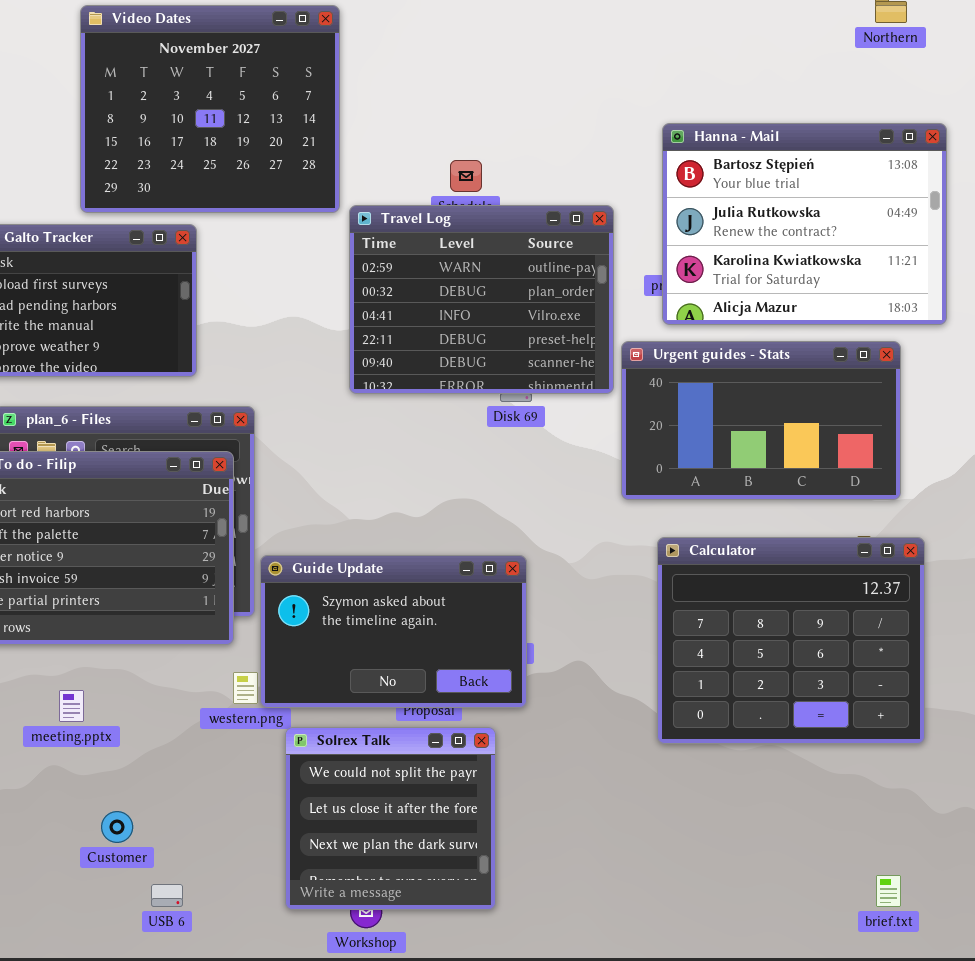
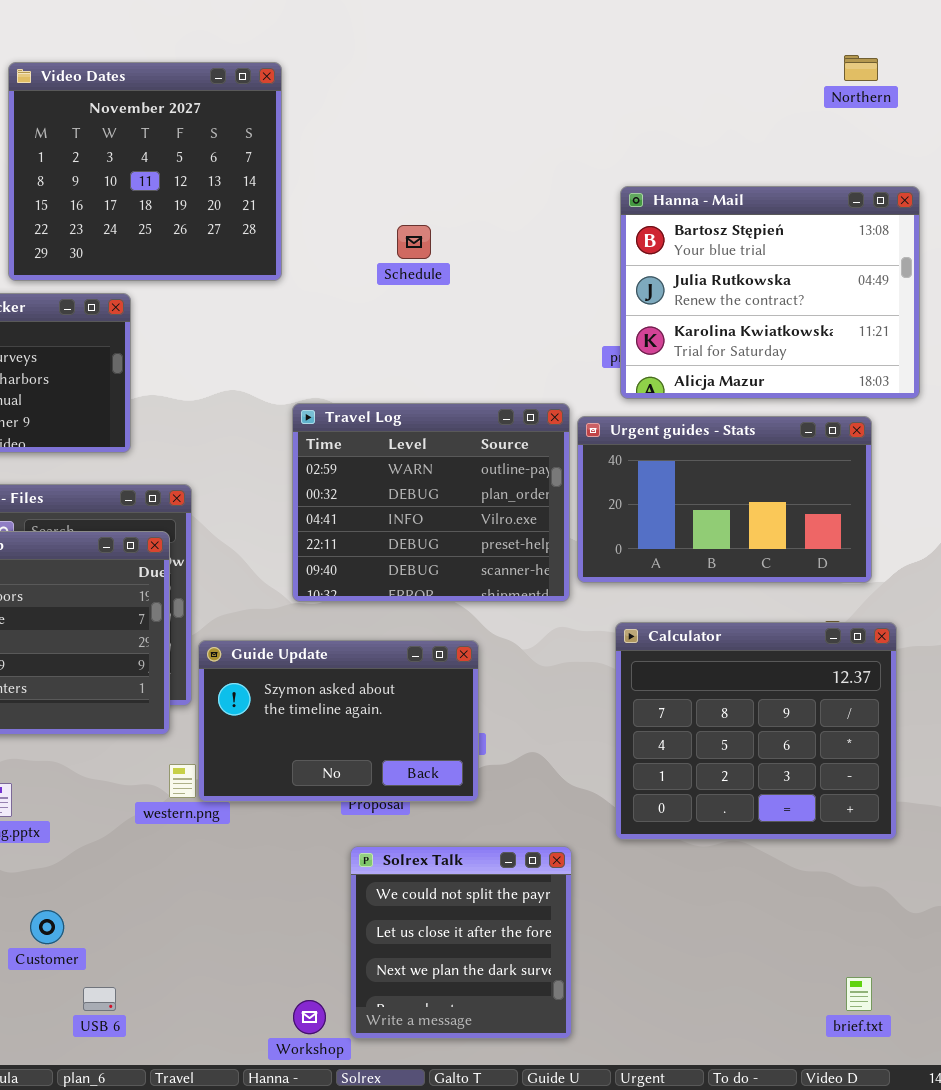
Travel Log: [349,205,614,394] -> [292,403,570,602], moved
Solrex Talk: [285,727,496,910] -> [350,846,572,1039], moved

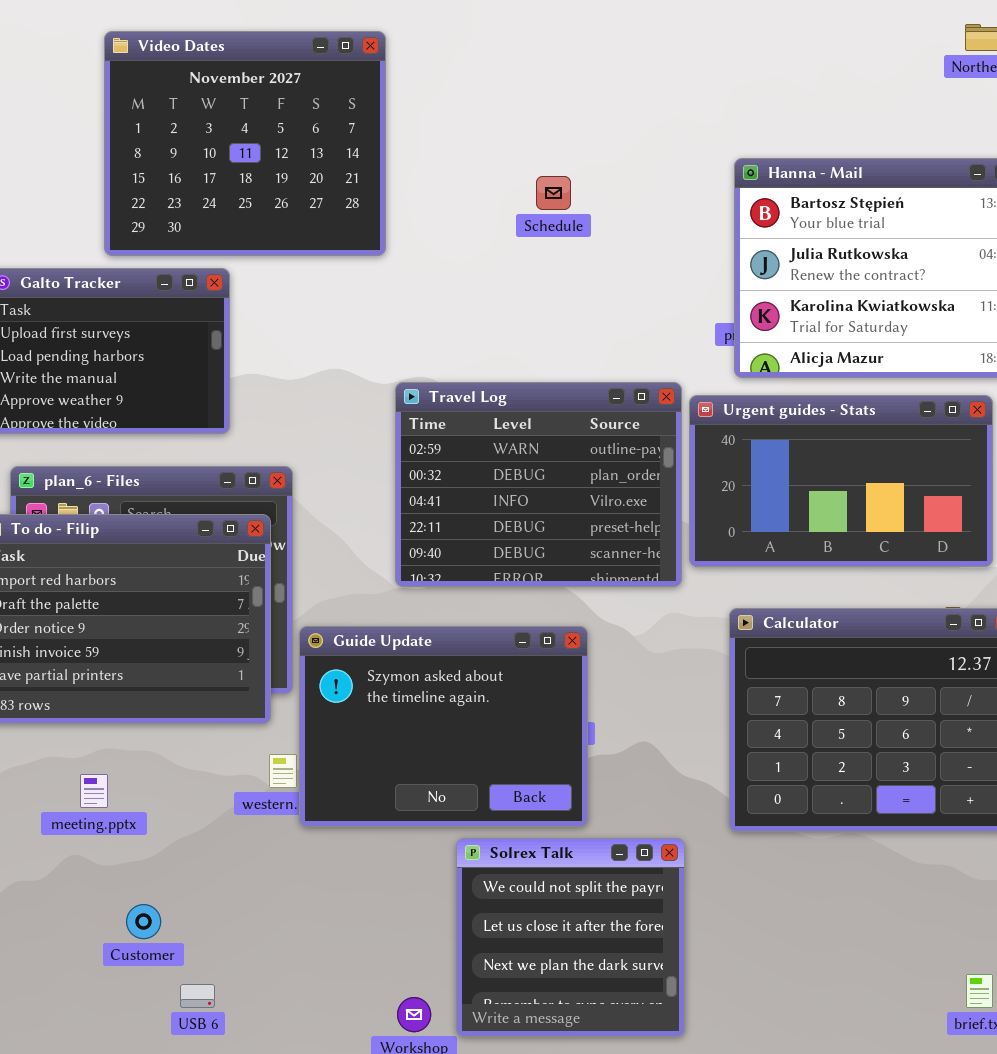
Schedule: [397,225,431,259] -> [536,176,571,210], moved
Guide Update: [198,640,479,802] -> [299,626,588,827], resized

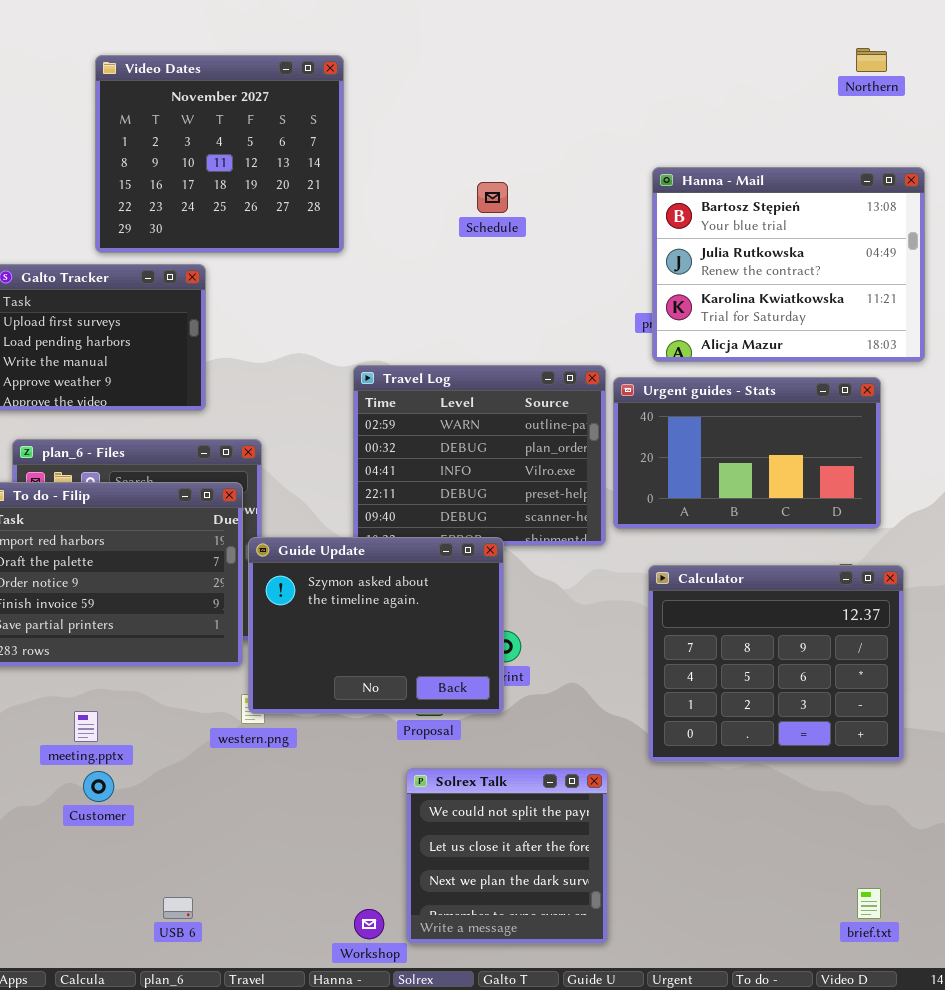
Guide Update: [299,626,588,827] -> [248,537,504,714], moved
Customer: [126,904,161,939] -> [83,771,114,802], moved

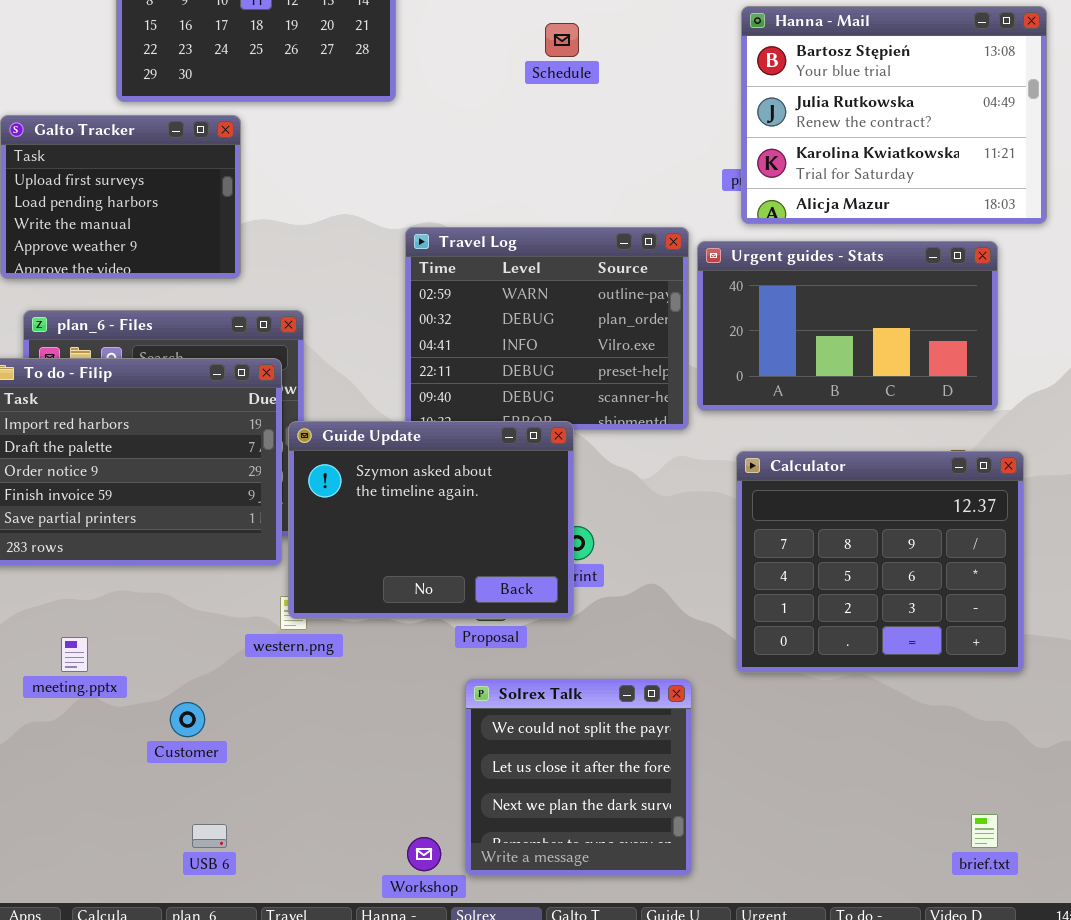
meeting.pptx: [74,711,98,742] -> [61,637,88,672], moved
Customer: [83,771,114,802] -> [170,702,205,737], moved

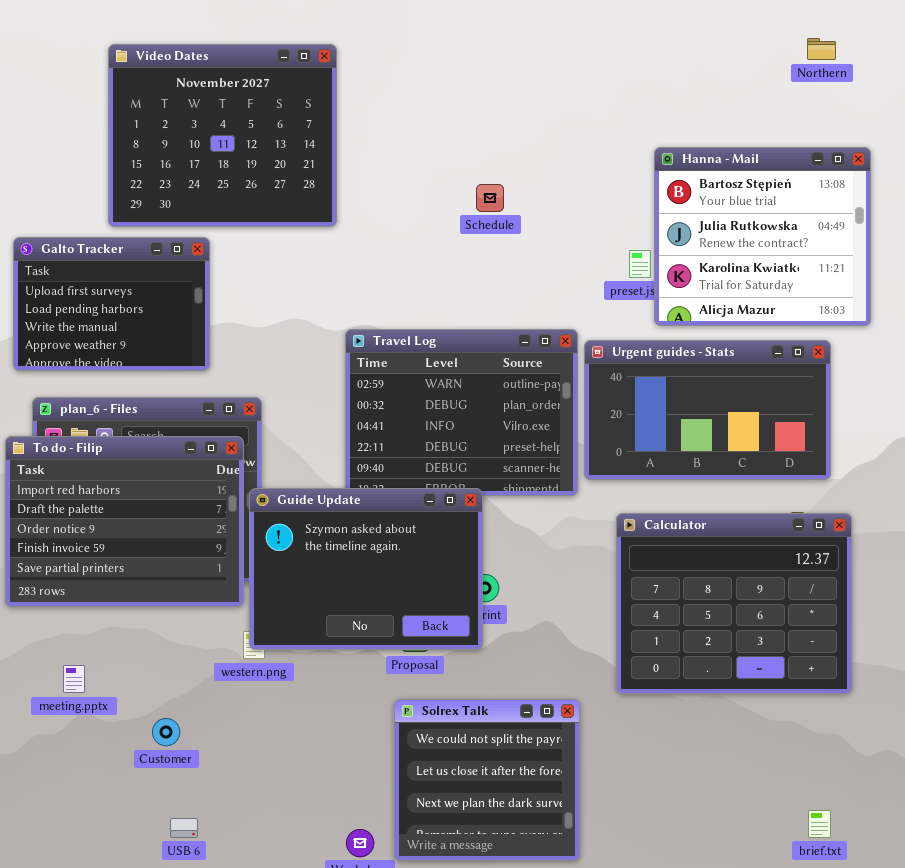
Hanna - Mail: [741,6,1047,224] -> [654,147,871,326], resized
Schedule: [545,23,579,57] -> [476,184,504,212], moved

